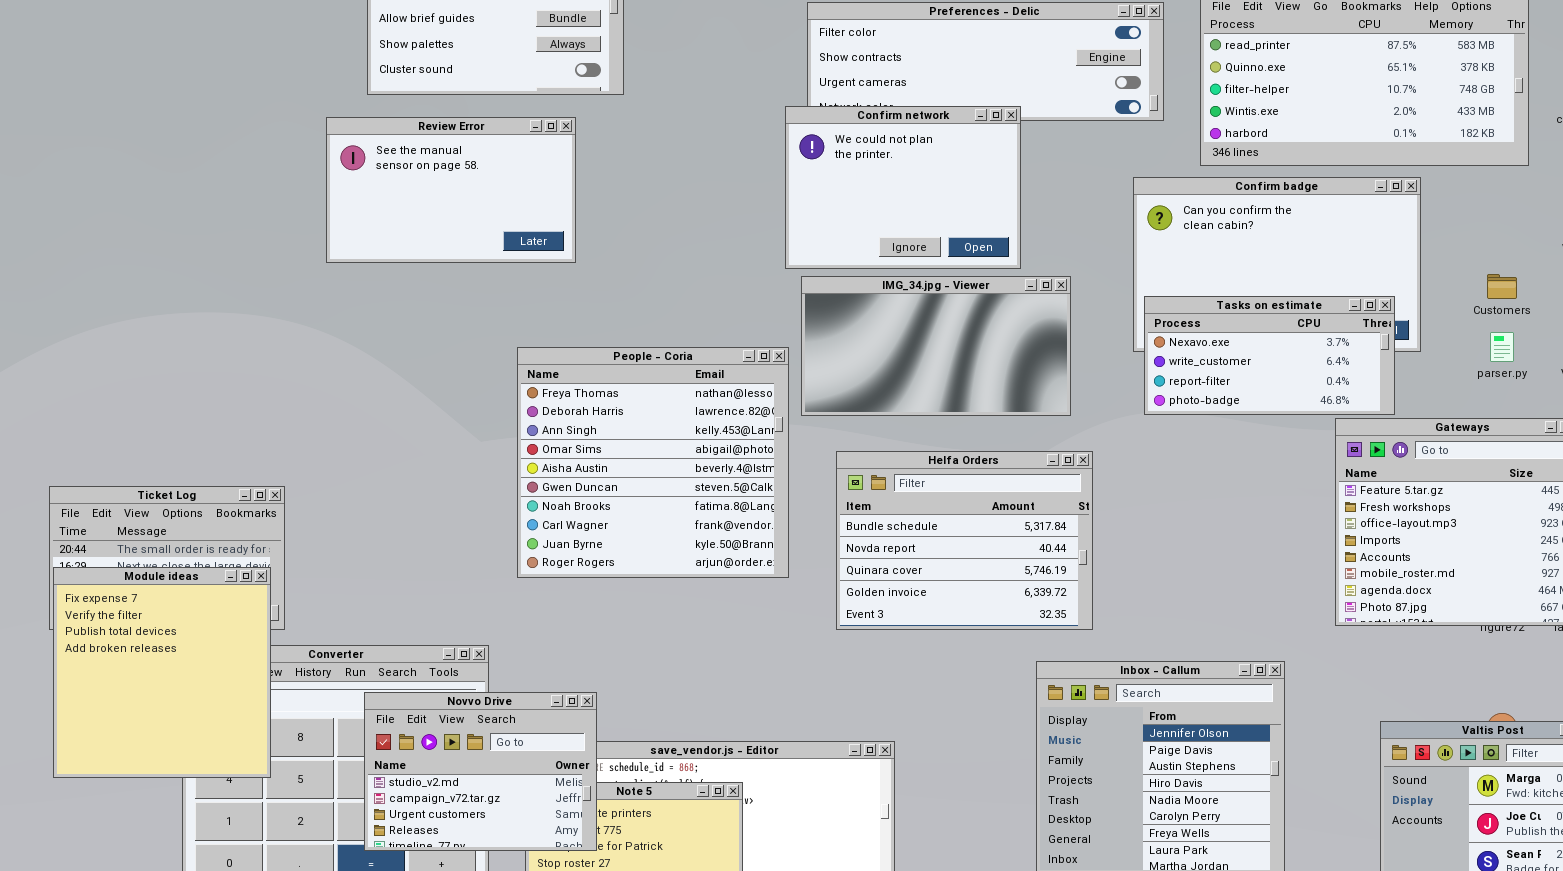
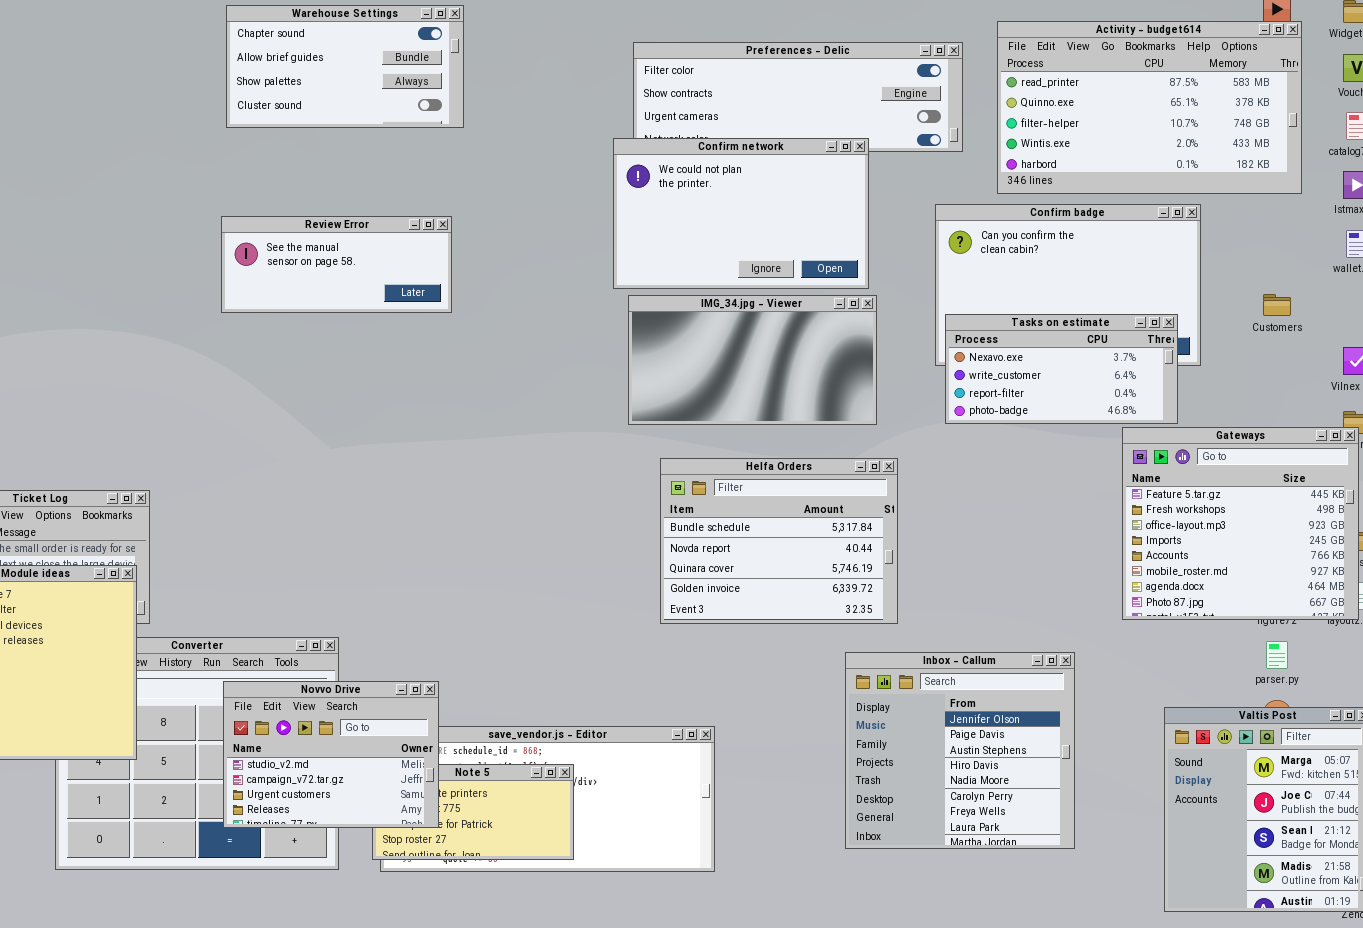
Confirm network: [785,106,1021,269] -> [613,138,869,289], resized
Review Error: [326,117,576,263] -> [221,216,452,313], moved, resized
parser.py: [1490,332,1514,362] -> [1266,641,1288,669], moved
People - Coria: [517,347,789,578] -> none, closed

